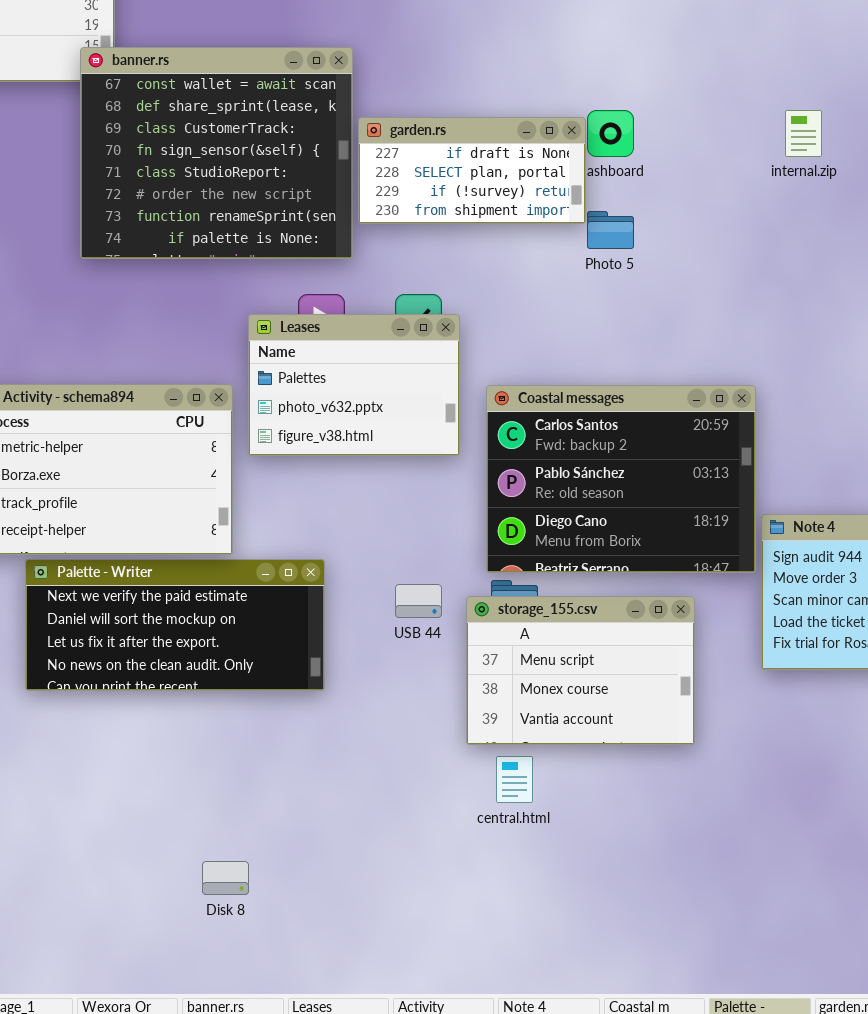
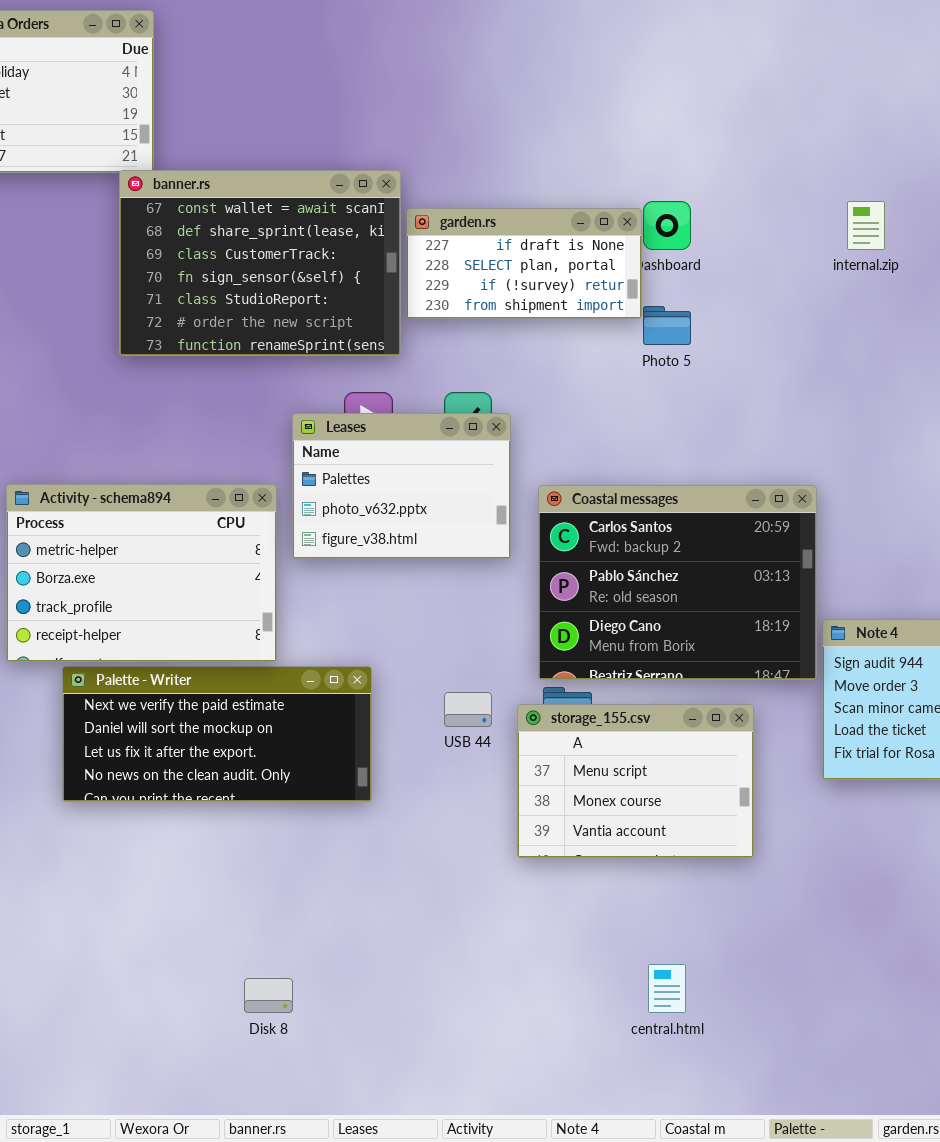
banner.rs: [80,47,353,259] -> [119,170,401,356], resized
central.html: [496,756,533,803] -> [648,964,686,1013], moved

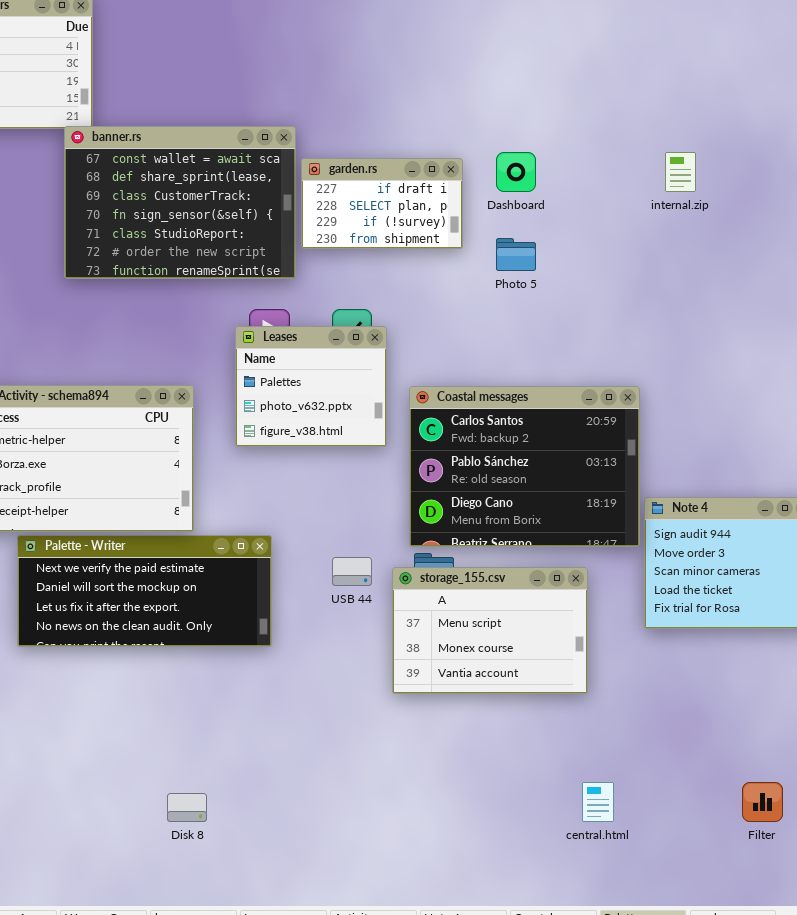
garden.rs: [406,208,642,319] -> [301,158,463,249], resized
Leases: [292,413,511,559] -> [235,326,387,447], resized
central.html: [648,964,686,1013] -> [582,782,614,822], moved

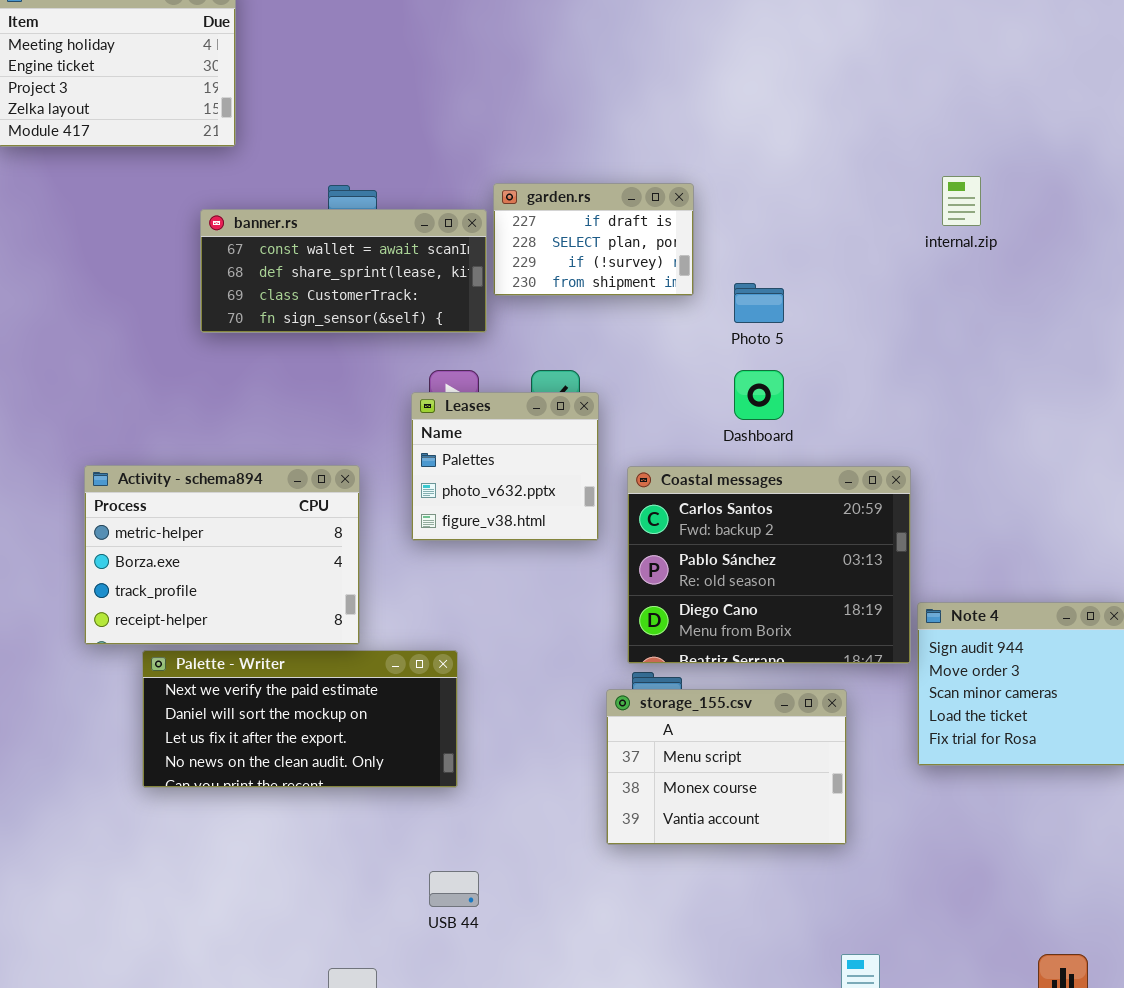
banner.rs: [64,126,296,279] -> [200,209,487,333], resized
Dashboard: [496,152,536,192] -> [734,370,784,420], moved
USB 44: [332,557,372,586] -> [429,871,479,907], moved

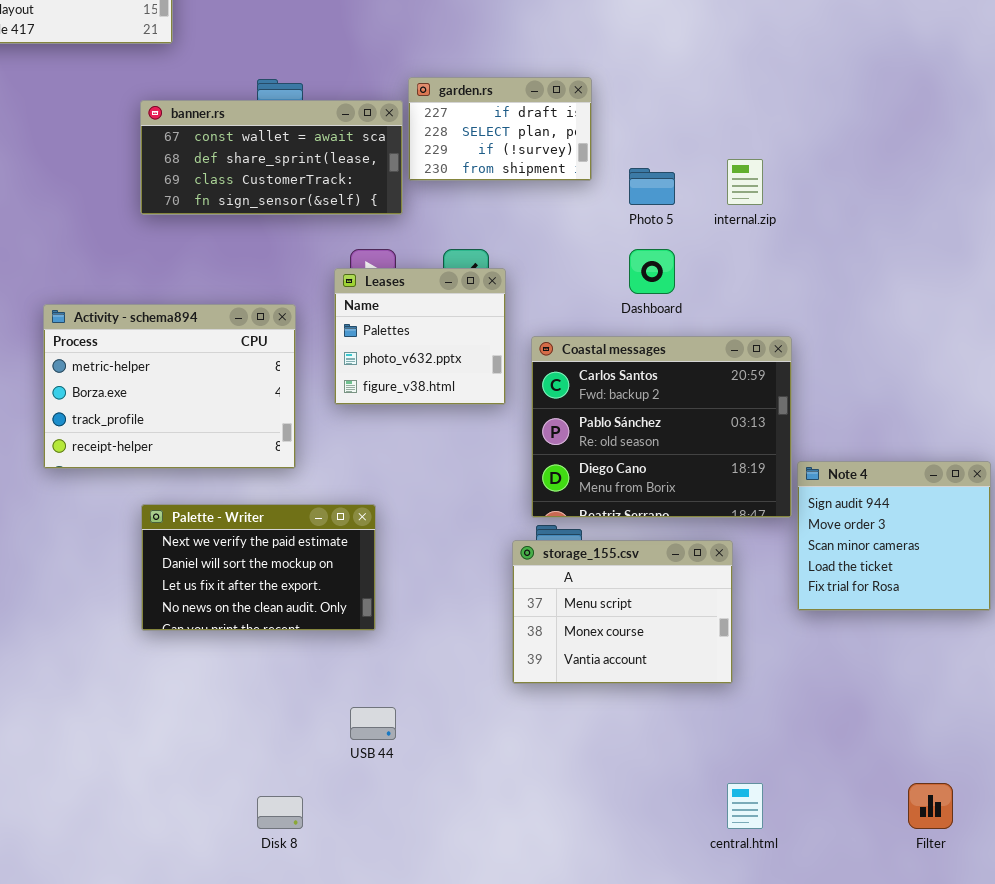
internal.zip: [942,176,981,226] -> [727,159,763,205], moved
Activity - schema894: [84,465,360,645] -> [43,304,296,469], moved
Palette - Writer: [142,650,458,788] -> [141,504,376,631], resized

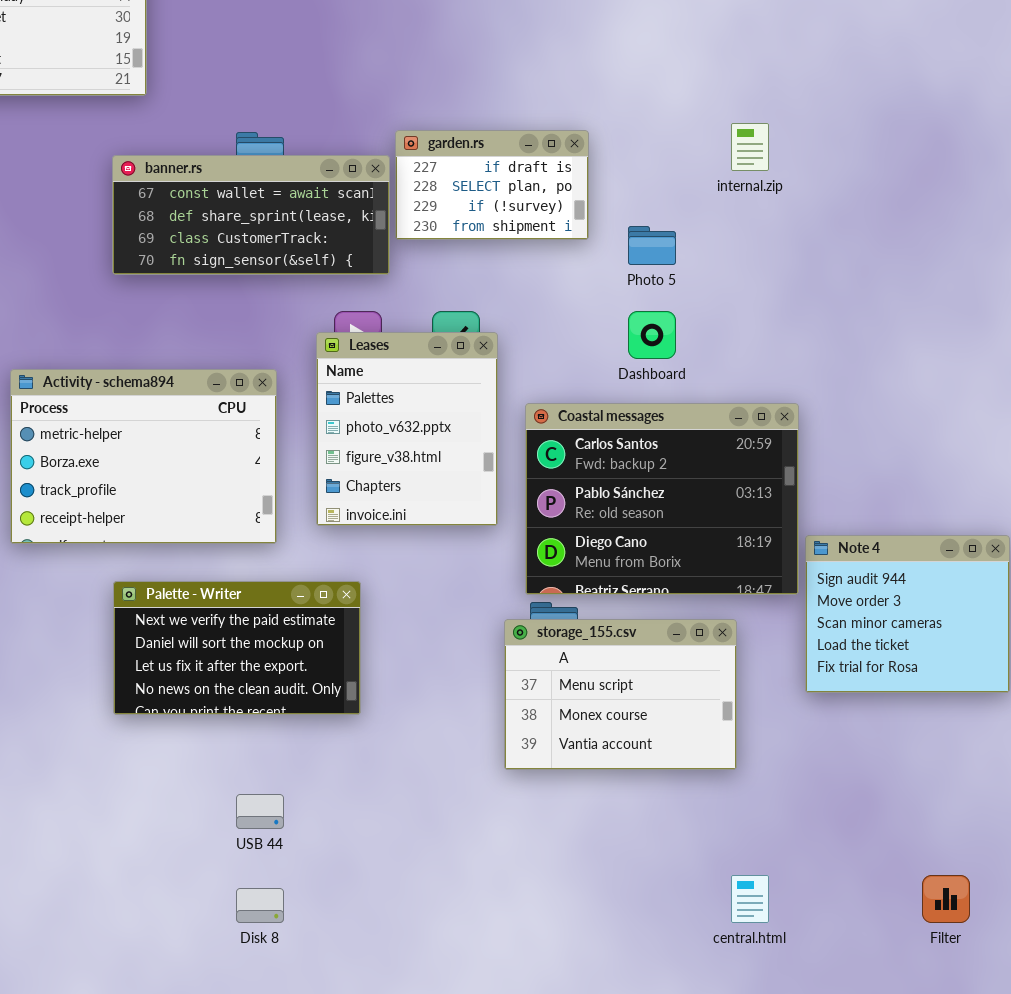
internal.zip: [727,159,763,205] -> [731,123,769,171], moved
Leases: [334,268,506,405] -> [316,332,498,526], resized
USB 44: [350,707,396,740] -> [236,794,284,829], moved

